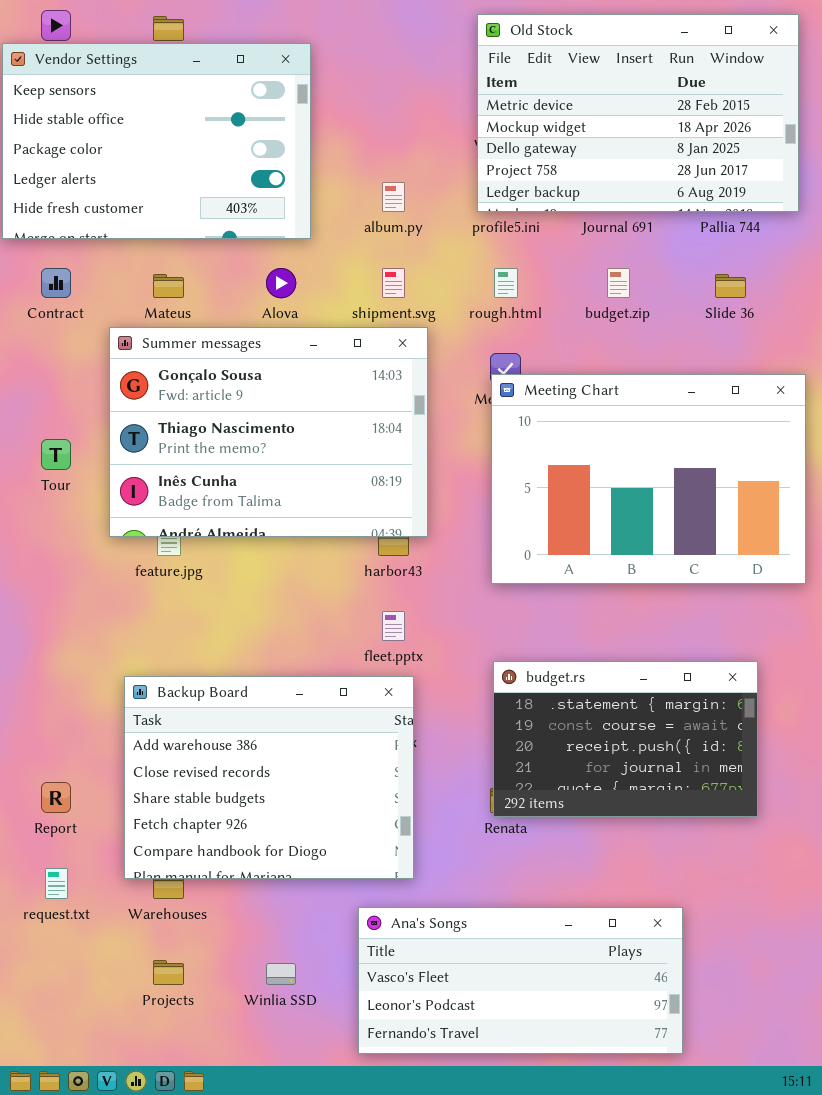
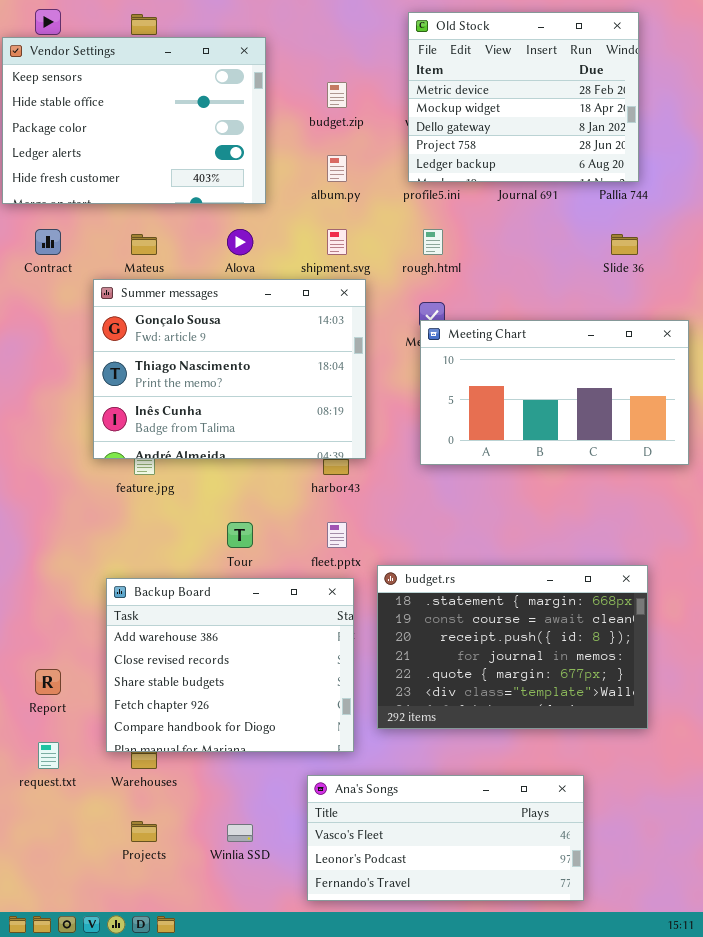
Old Stock: [477,14,799,212] -> [408,12,639,182], resized
budget.zip: [607,268,630,298] -> [327,82,347,108], moved
Meeting Chart: [491,374,806,584] -> [420,320,689,465], resized
Tour: [41,439,71,470] -> [227,522,253,548], moved
budget.rs: [493,661,758,817] -> [377,565,648,729], resized

